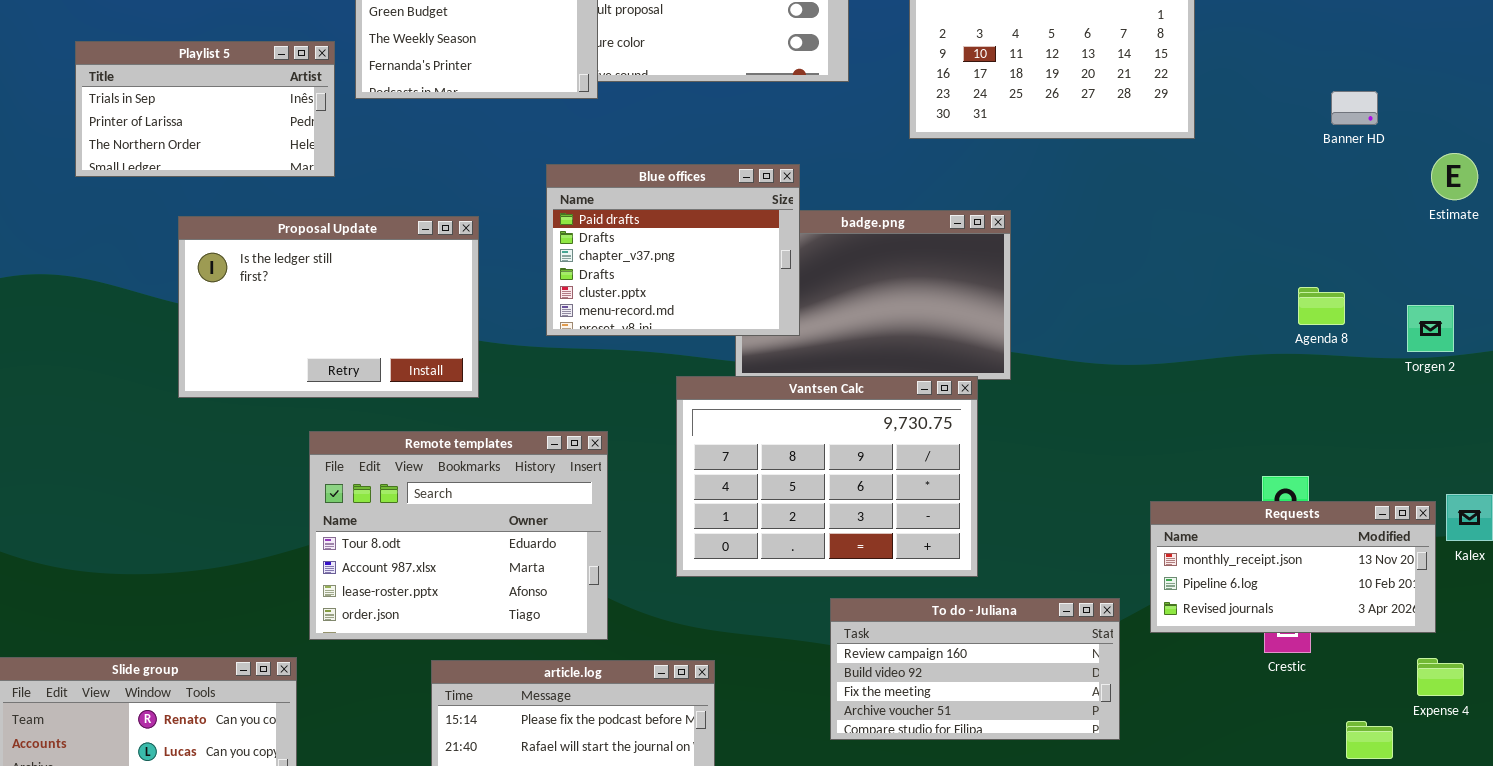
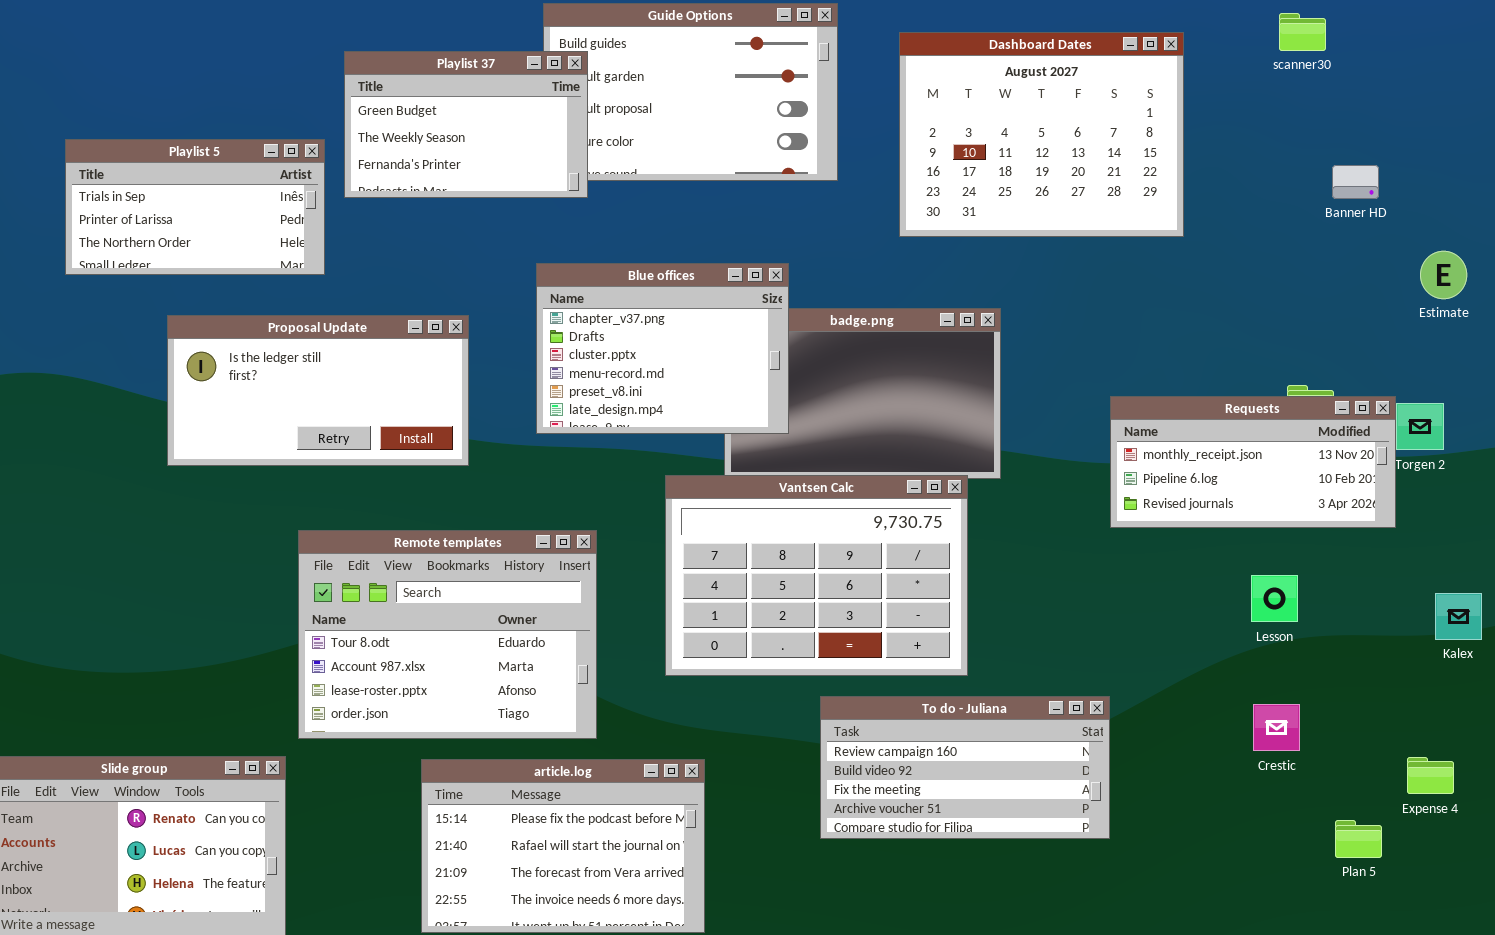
Banner HD: [1331,91,1378,125] -> [1332,165,1379,199], moved
Blue offices: [546,164,800,336] -> [536,263,789,434], scrolled down 2 rows
Proposal Update: [178,216,479,398] -> [167,315,469,466], resized
Requests: [1150,501,1436,633] -> [1110,396,1396,528], moved

